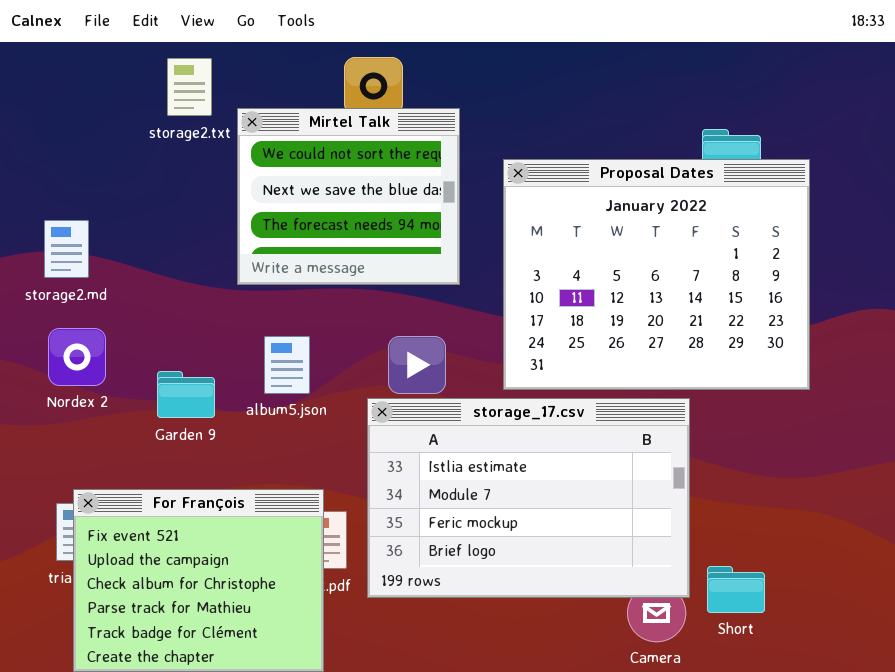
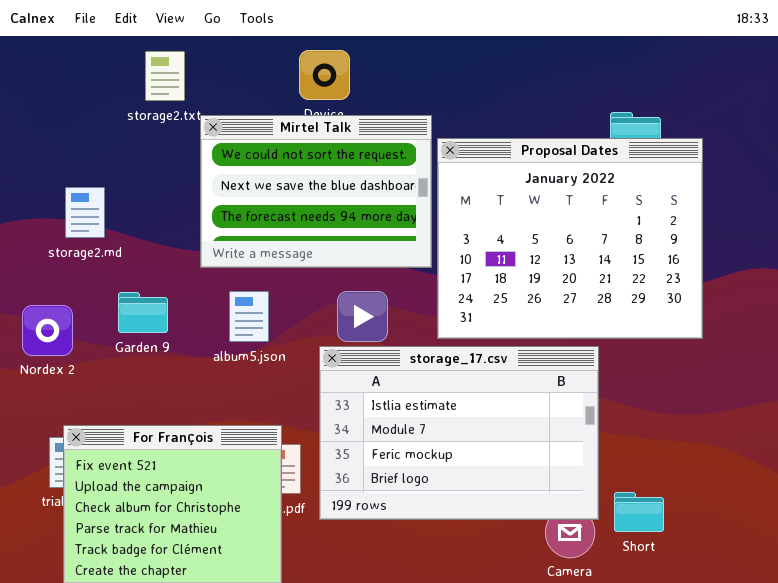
Mirtel Talk: [237,108,460,285] -> [200,115,432,268], moved, resized
storage2.md: [44,220,89,278] -> [65,187,105,238], moved
Nordex 2: [48,328,106,386] -> [22,305,73,356], moved
Garden 9: [157,371,215,418] -> [118,292,168,333], moved

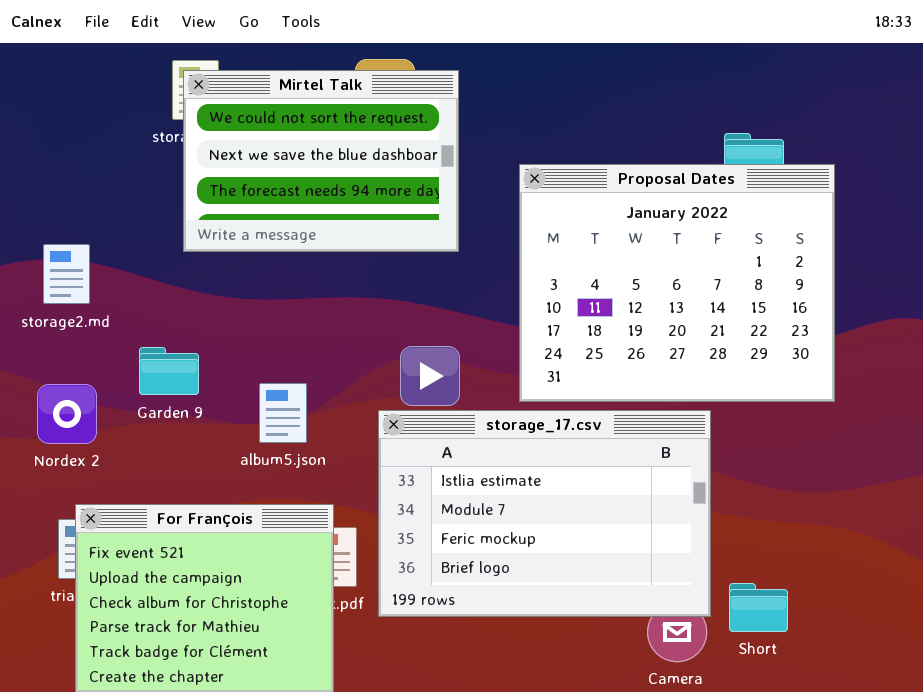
Mirtel Talk: [200,115,432,268] -> [183,70,459,252], moved
storage2.md: [65,187,105,238] -> [43,244,90,304], moved
album5.json: [229,291,269,342] -> [259,383,307,443], moved
Nordex 2: [22,305,73,356] -> [37,384,97,444], moved

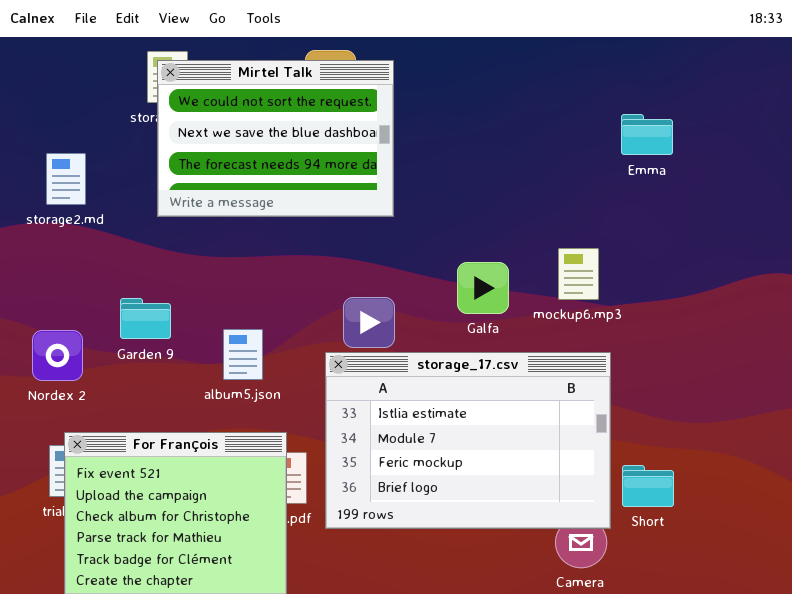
Proposal Dates: [519,164,835,402] -> none, closed
storage2.md: [43,244,90,304] -> [46,153,86,205], moved
Short: [729,583,788,632] -> [622,465,674,507], moved

